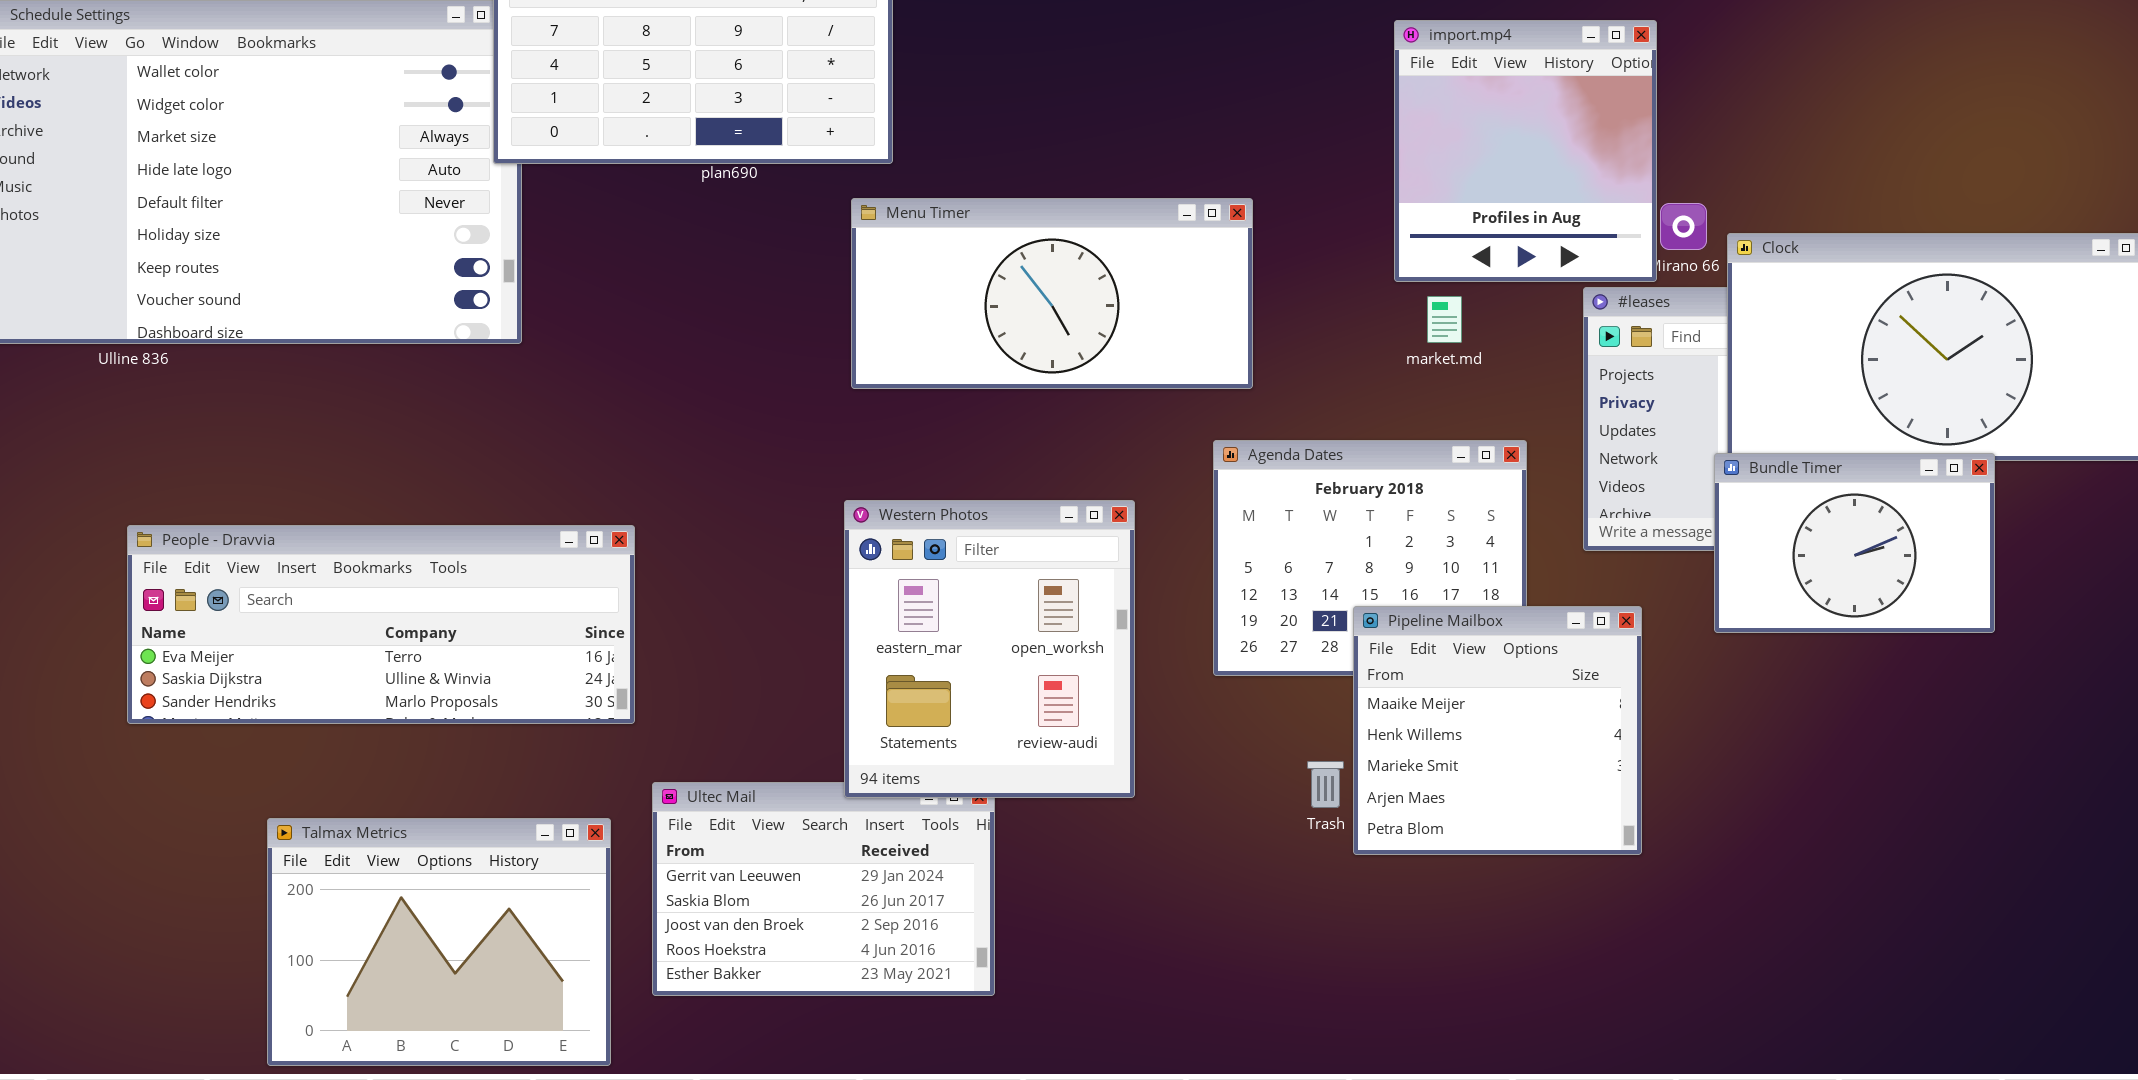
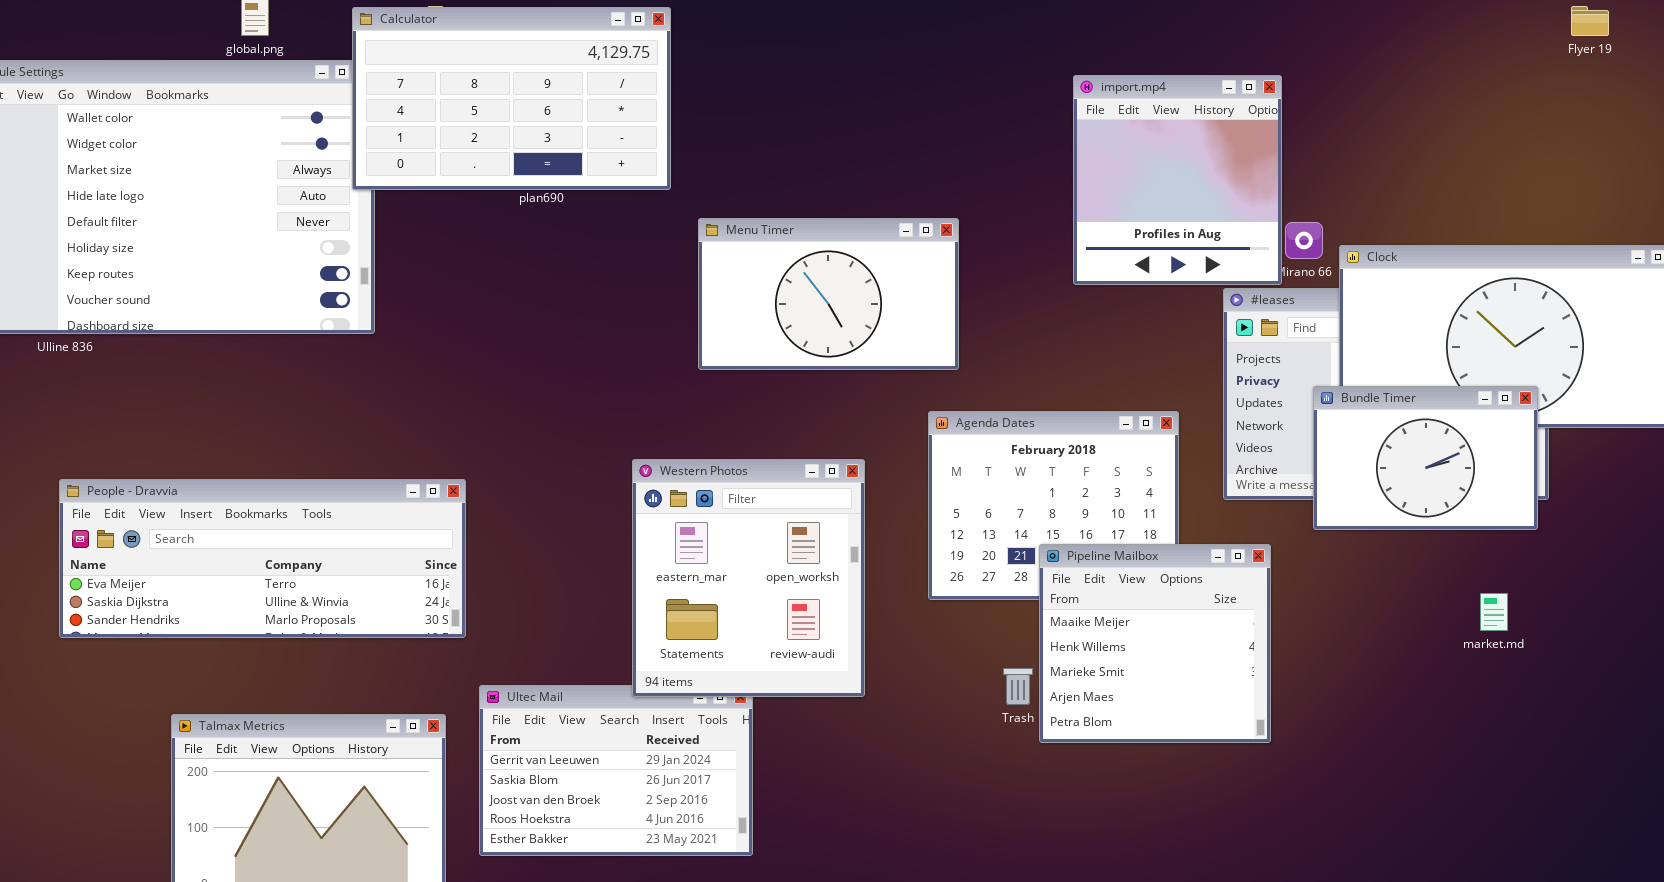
Menu Timer: [851,198,1253,389] -> [698,218,959,370], resized
market.md: [1427,296,1462,343] -> [1480,593,1508,631], moved
Bundle Timer: [1714,453,1995,633] -> [1313,386,1538,530], moved

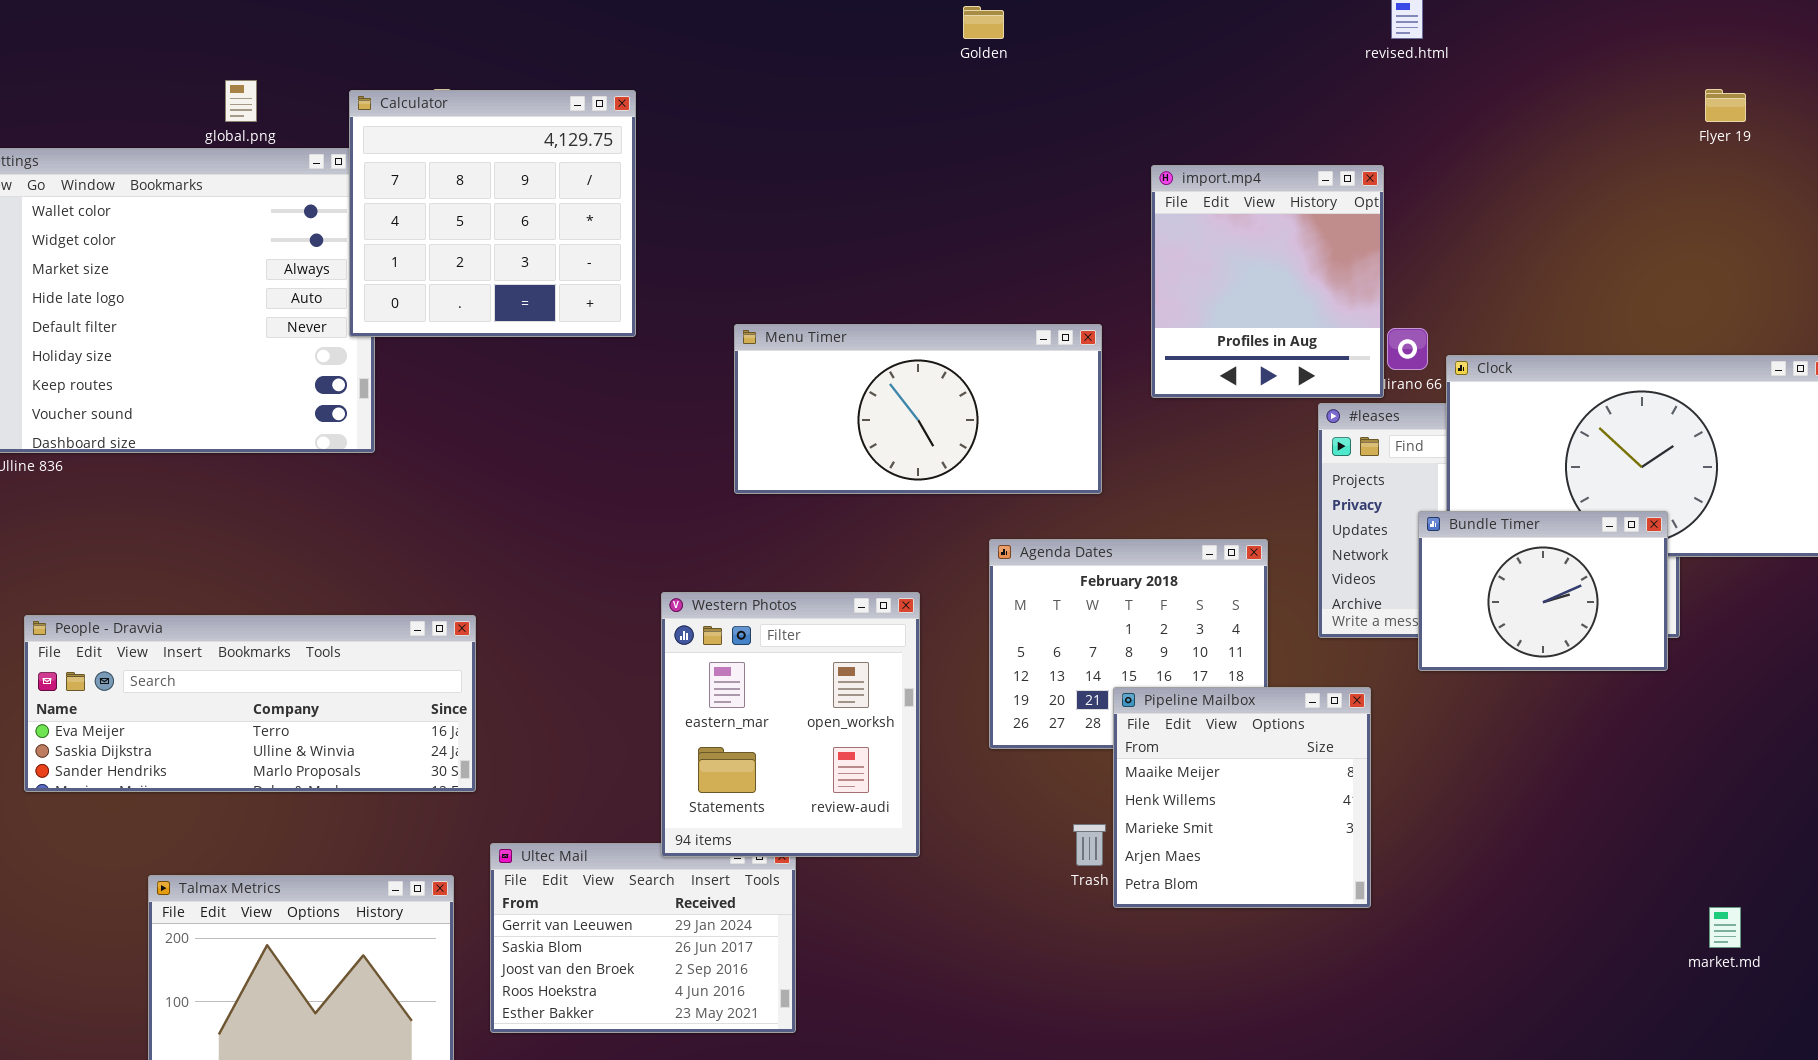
Calculator: [352,7,671,190] -> [349,90,636,337], resized
Menu Timer: [698,218,959,370] -> [734,324,1102,494], resized
market.md: [1480,593,1508,631] -> [1709,907,1741,948], moved

